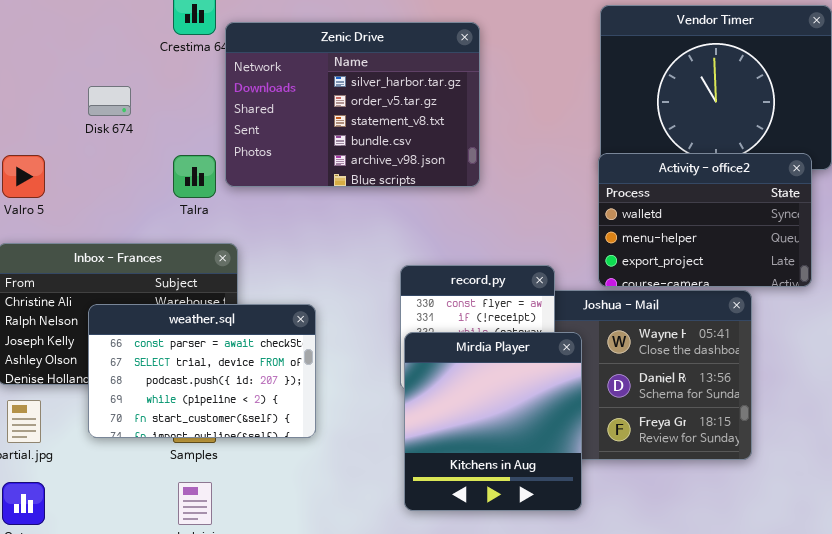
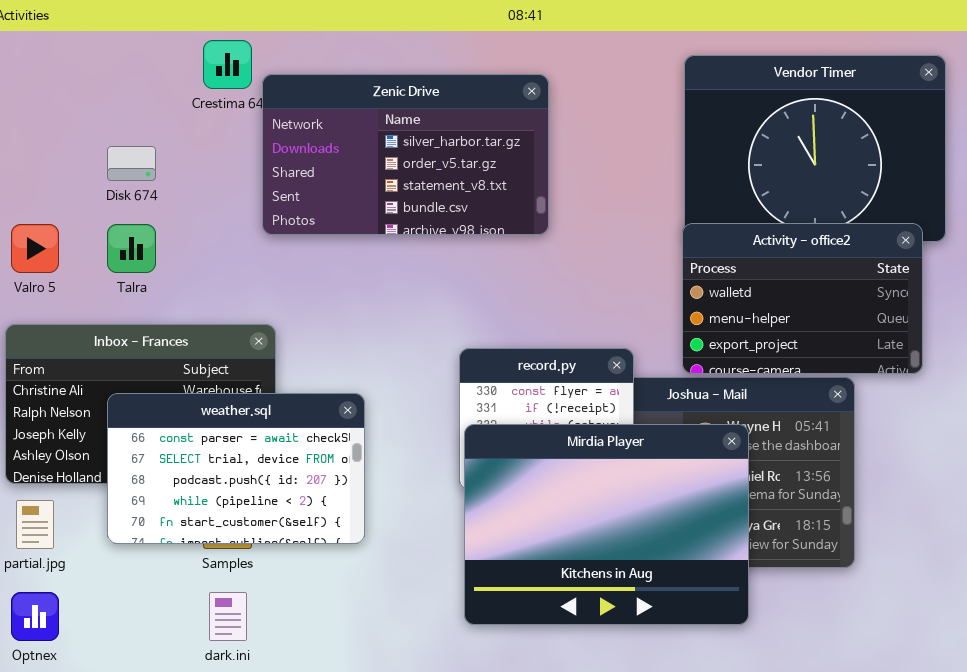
Zenic Drive: [225,22,480,187] -> [262,74,549,235], resized
Talra: [173,155,216,198] -> [107,224,156,273], moved
Mirdia Player: [404,332,582,511] -> [464,424,749,625], resized

